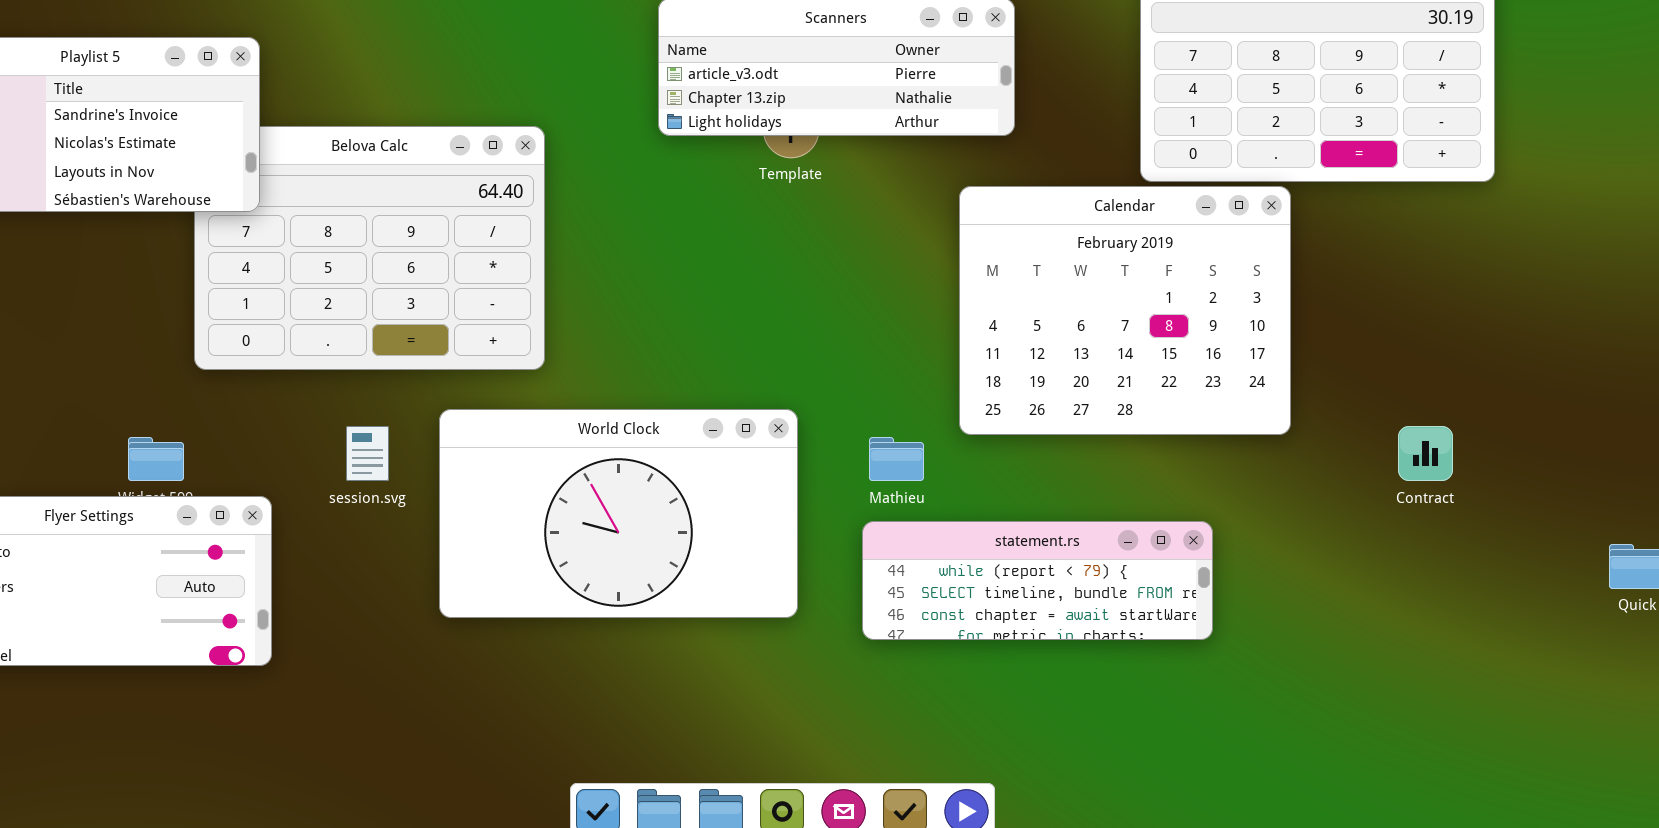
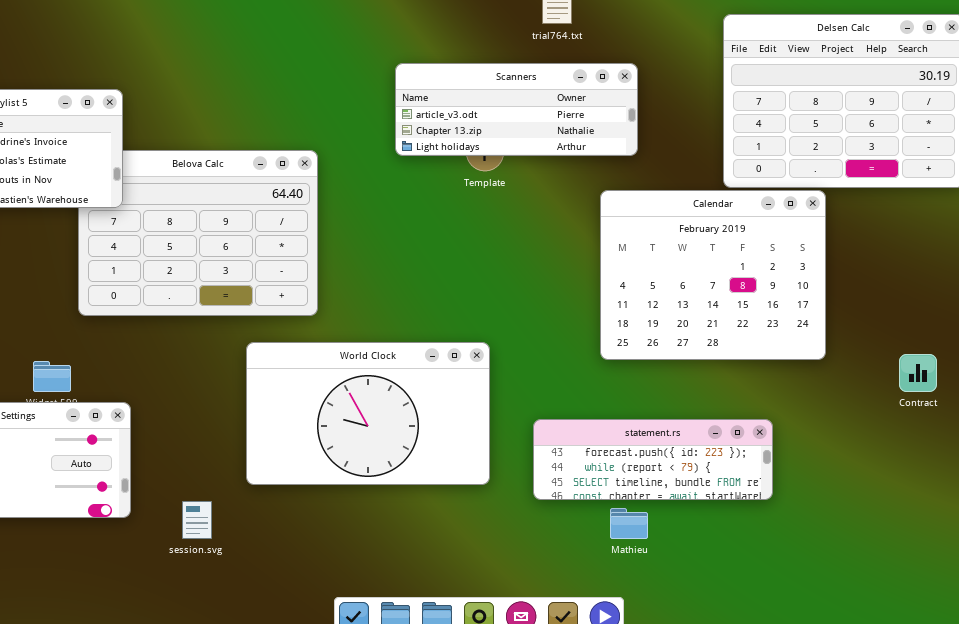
session.svg: [346,426,389,481] -> [182,501,212,539], moved
Mathieu: [869,437,924,481] -> [610,508,648,539], moved
statement.rs: [862,521,1213,640] -> [533,419,773,500], scrolled up 1 row

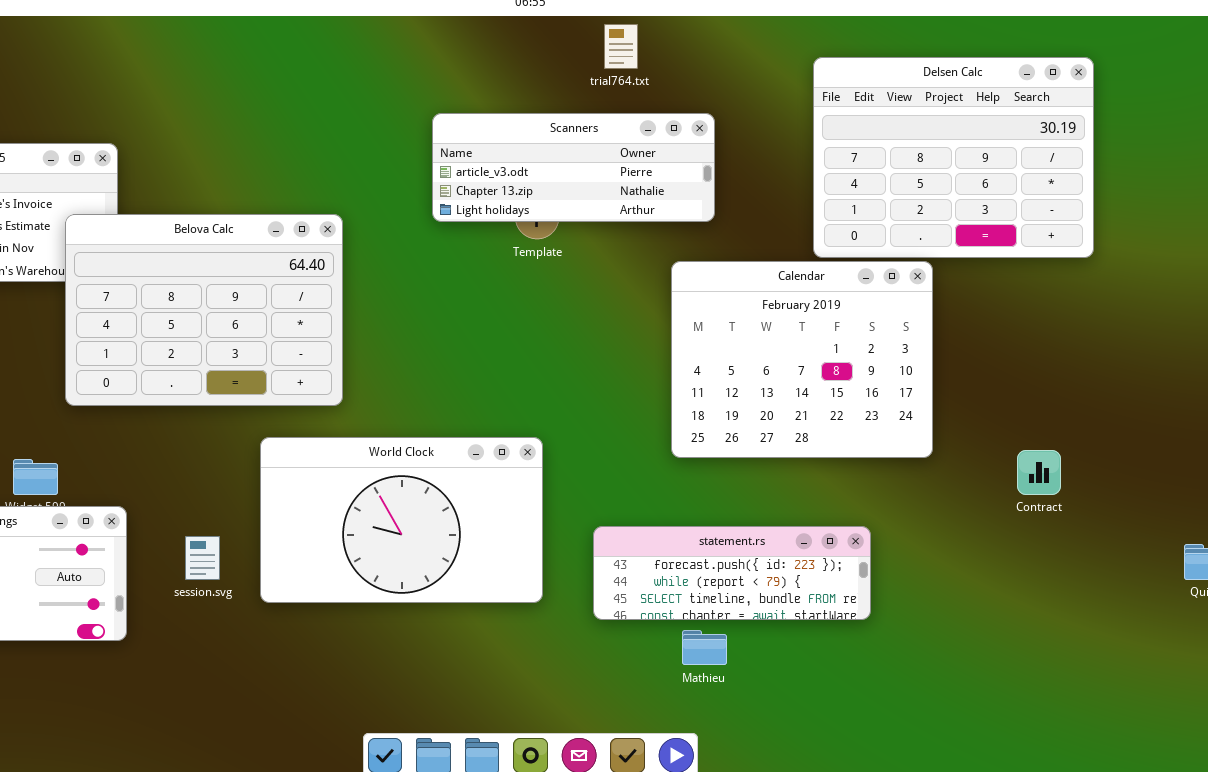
Belova Calc: [78,150,318,316] -> [65,214,343,406], raised
session.svg: [182,501,212,539] -> [185,536,220,580], moved

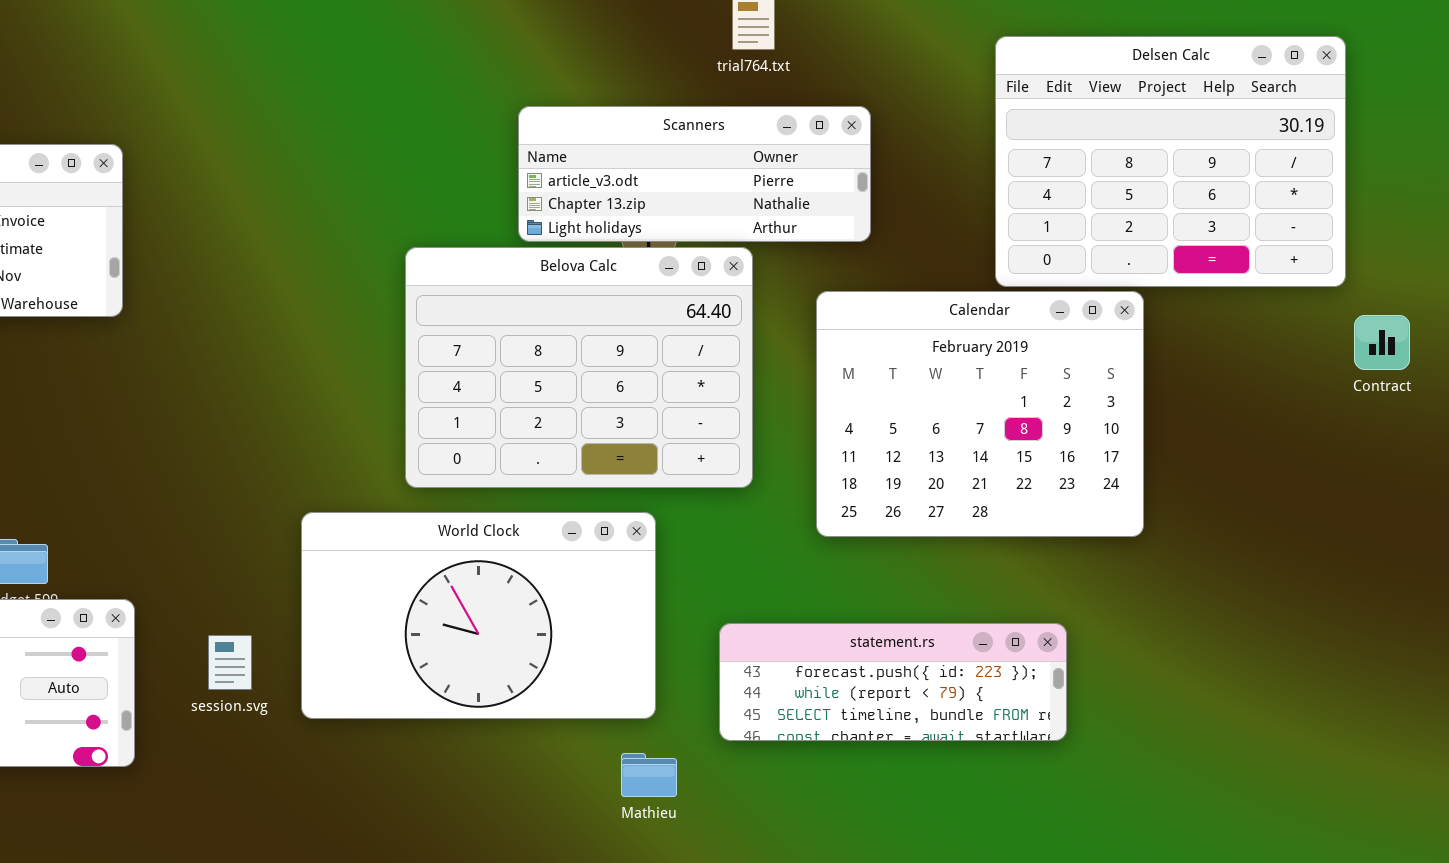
Belova Calc: [65,214,343,406] -> [405,247,753,488], moved
Contract: [1017,450,1061,495] -> [1354,315,1410,370], moved
Mathieu: [682,630,727,665] -> [621,753,677,797], moved

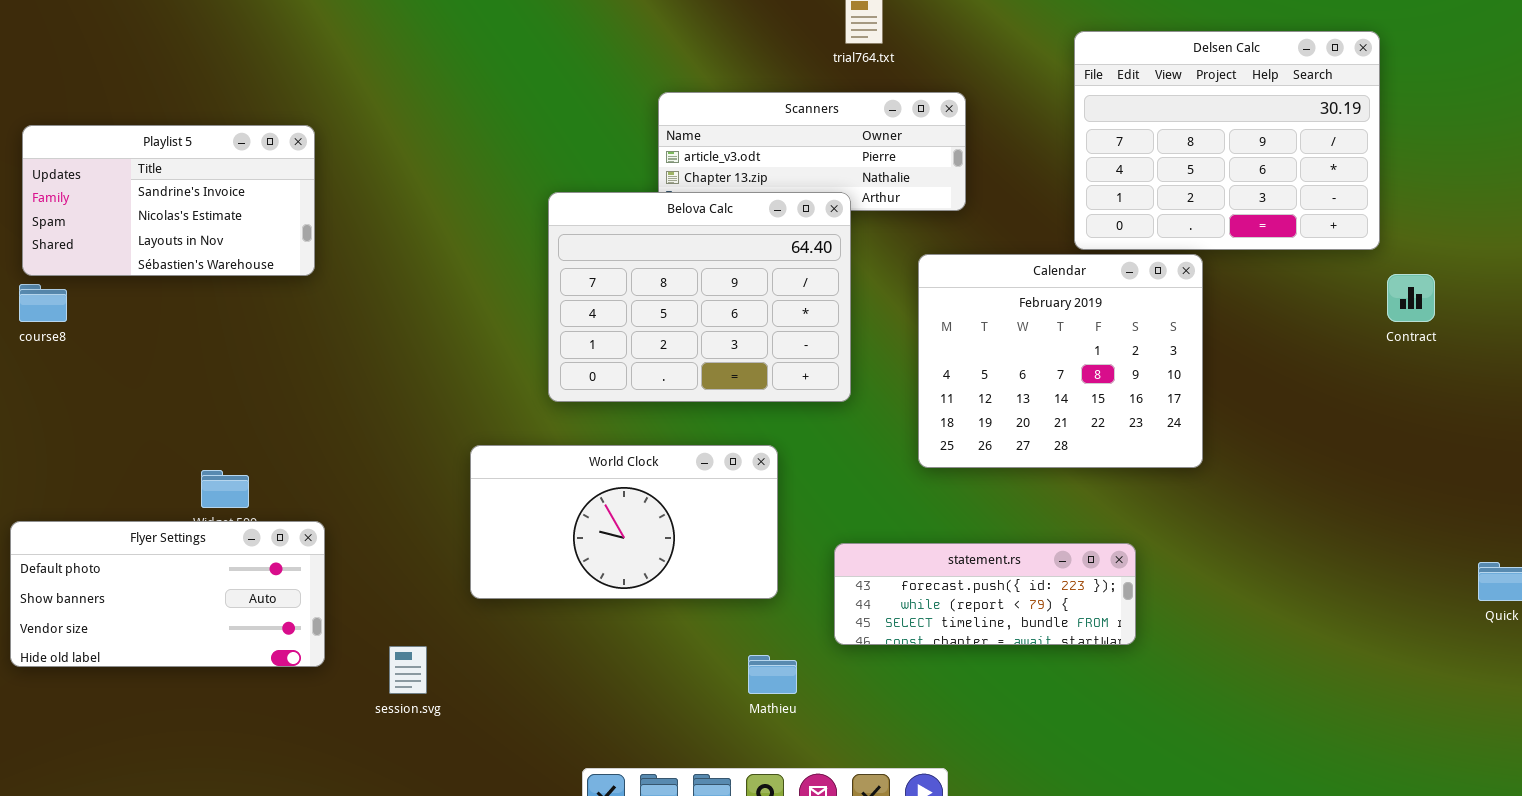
Belova Calc: [405,247,753,488] -> [548,192,851,402], moved
World Clock: [301,512,656,719] -> [470,445,778,599], resized
session.svg: [208,635,252,690] -> [389,646,427,694], moved

